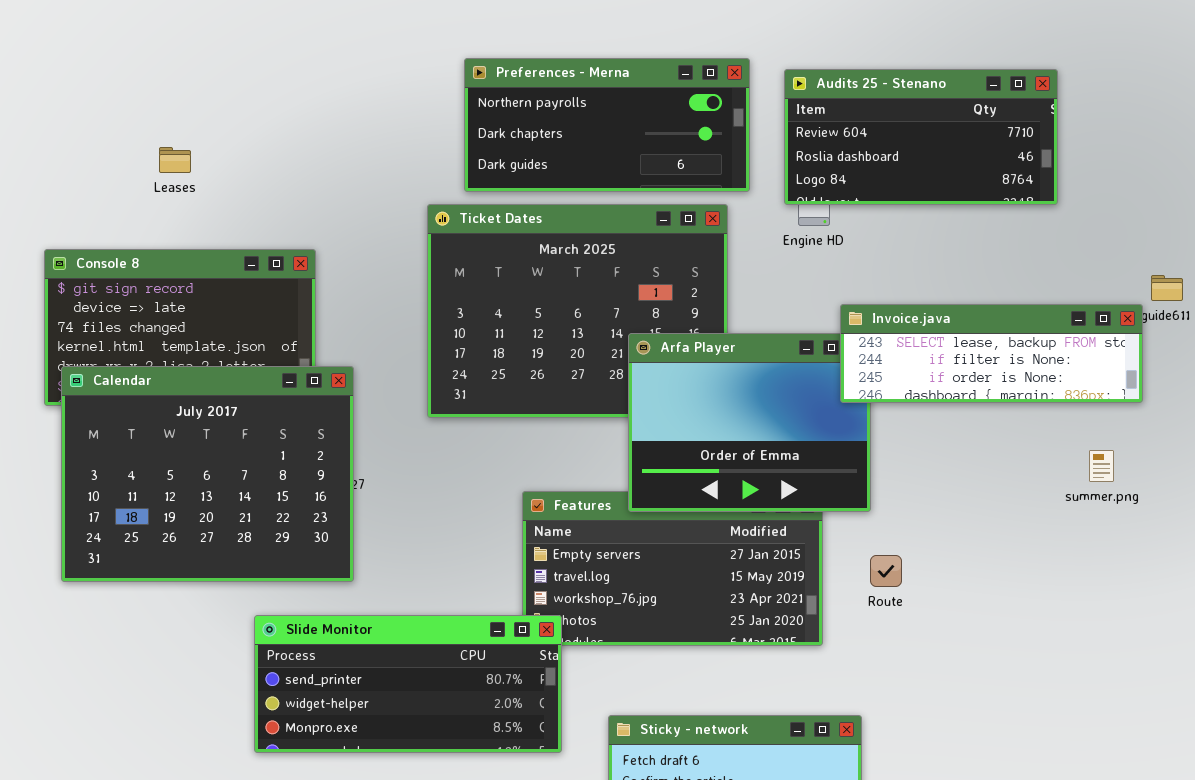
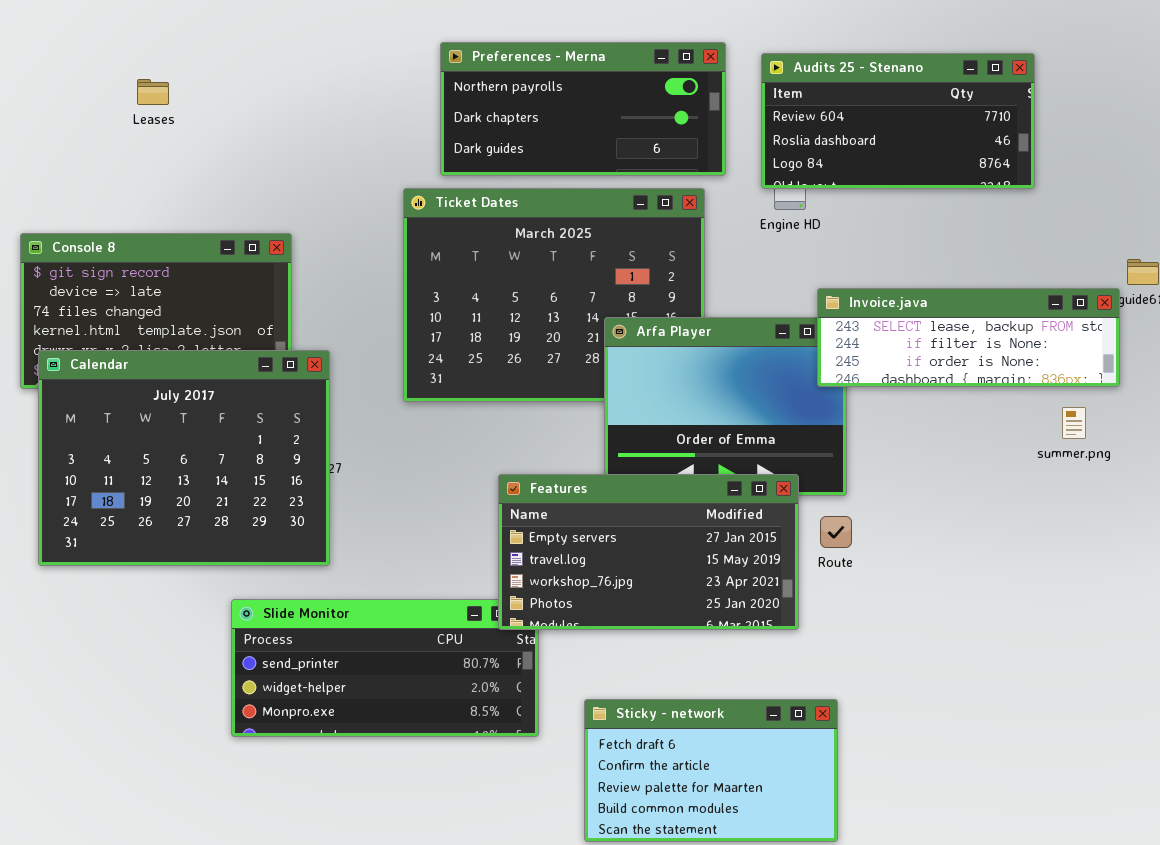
Leases: [159,147,191,173] -> [137,79,169,105], moved
summer.png: [1089,450,1114,482] -> [1062,407,1086,439], moved
Features: [522,491,823,646] -> [498,474,799,630], raised
Route: [870,555,902,587] -> [820,516,852,548], moved

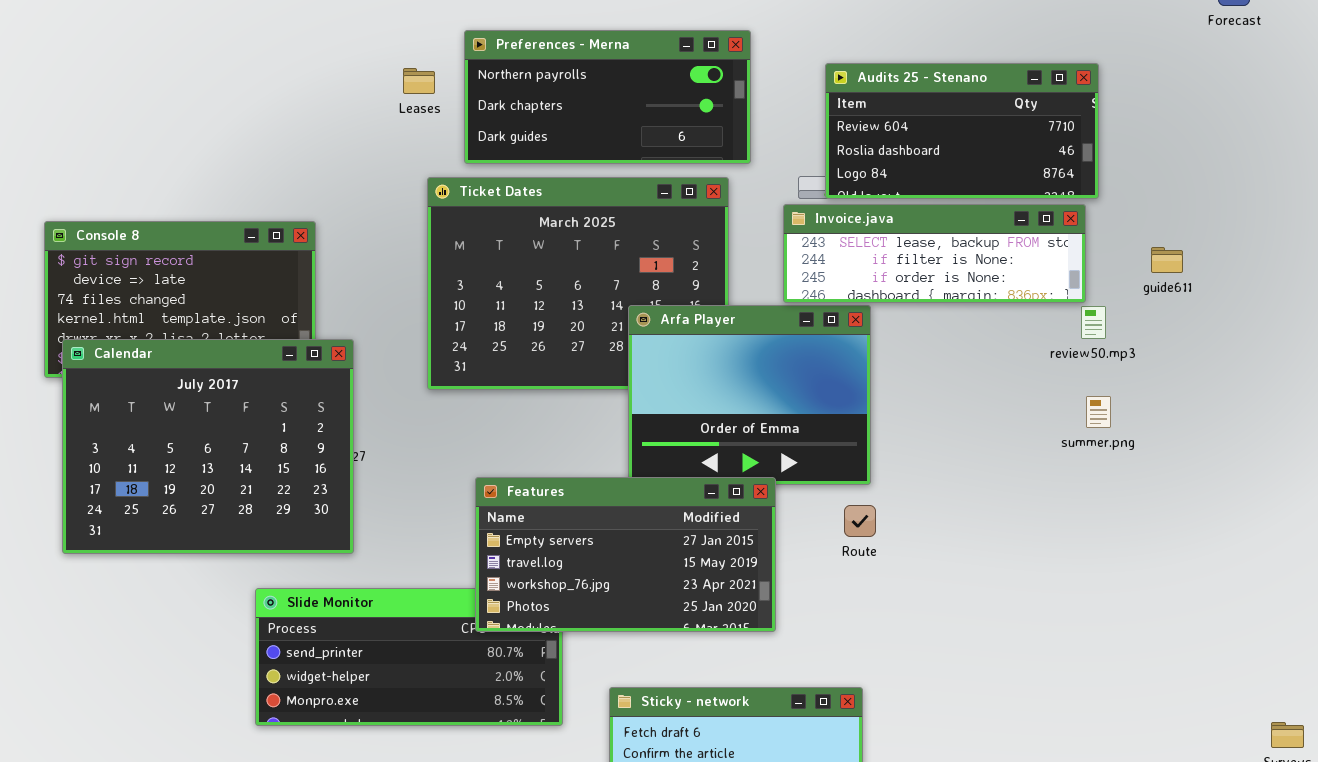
Audits 25 - Stenano: [761,53,1035,189] -> [825,63,1099,199], moved
Leases: [137,79,169,105] -> [403,68,435,94], moved
Invoice.java: [817,288,1120,387] -> [783,204,1086,303], moved
Features: [498,474,799,630] -> [475,477,776,632], moved

